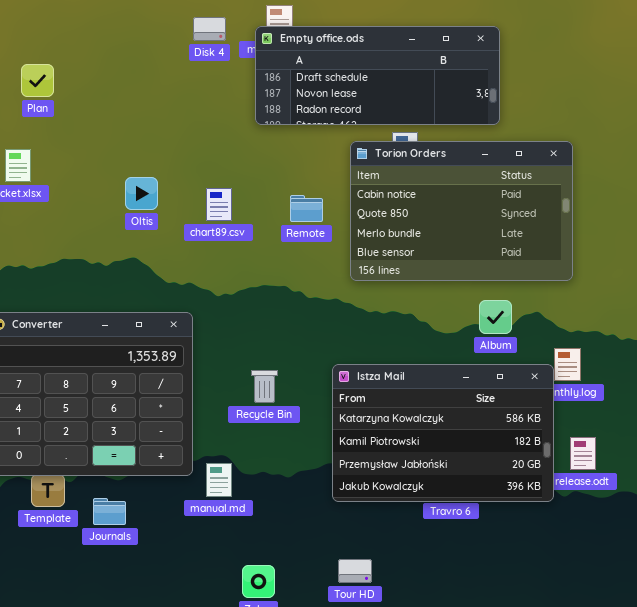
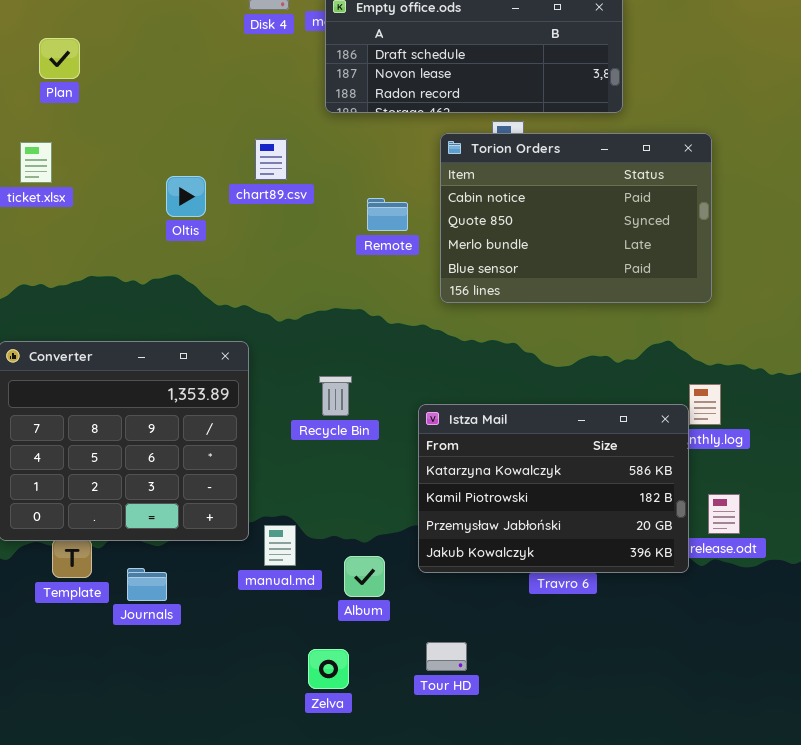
chart89.csv: [206,188,232,221] -> [255,139,287,180], moved
Album: [479,300,512,334] -> [344,556,385,597], moved
Recycle Bin: [251,370,278,403] -> [319,376,352,416], moved

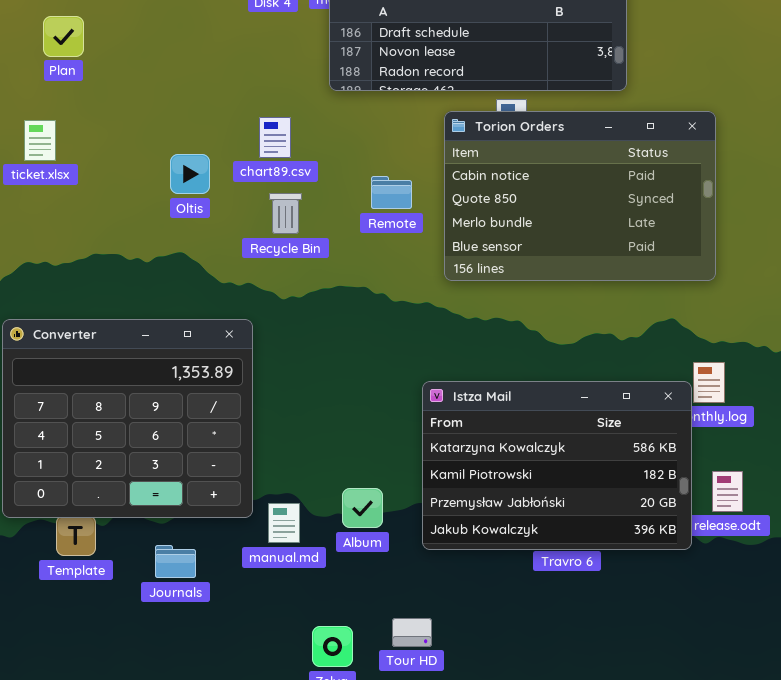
Recycle Bin: [319,376,352,416] -> [269,193,302,234], moved
Album: [344,556,385,597] -> [342,488,383,528], moved
Journals: [127,568,167,601] -> [155,545,196,578], moved
Tour HD: [426,642,467,671] -> [392,618,432,647], moved

